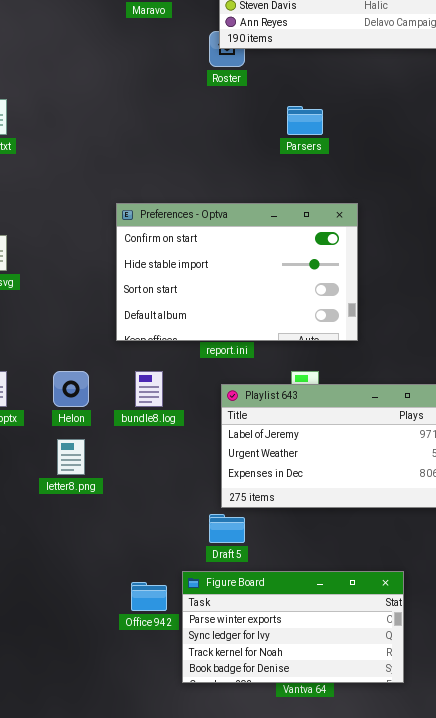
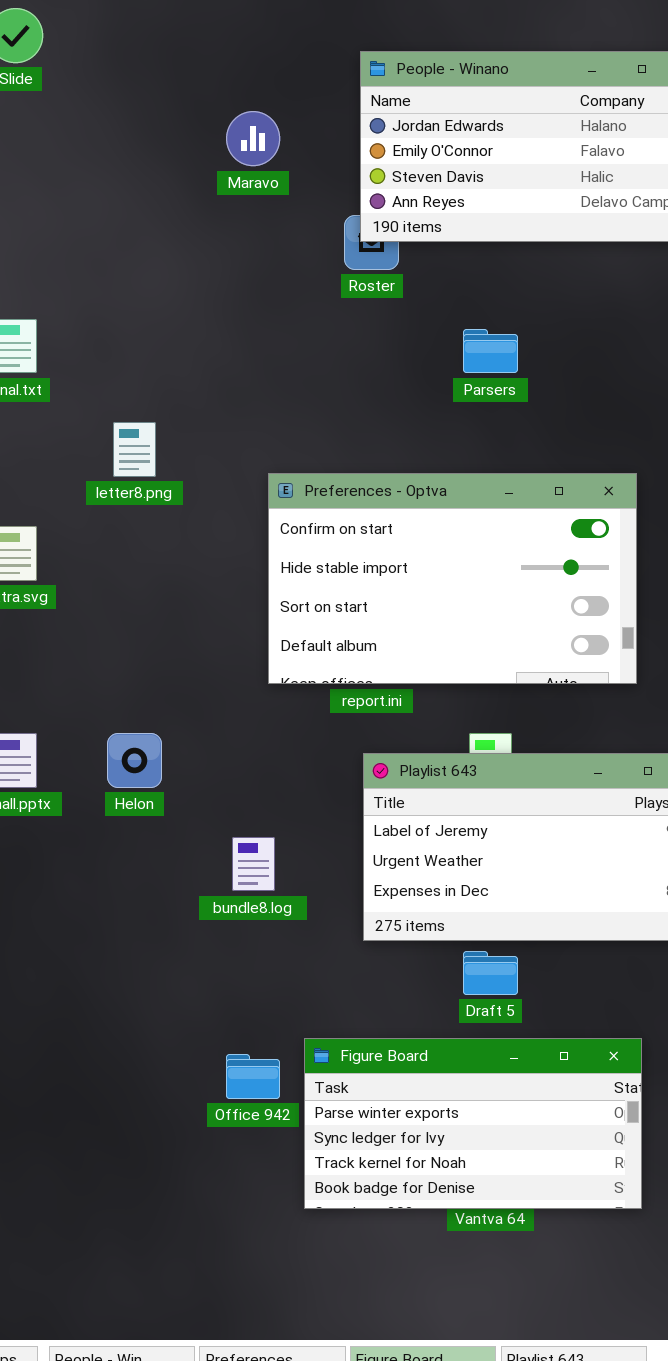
Preferences - Optva: [116,203,358,341] -> [268,473,637,684], moved
bundle8.log: [135,371,163,407] -> [232,837,275,891], moved
letter8.png: [57,439,85,475] -> [113,422,156,477], moved
Draft 5: [209,514,245,543] -> [463,951,518,995], moved

